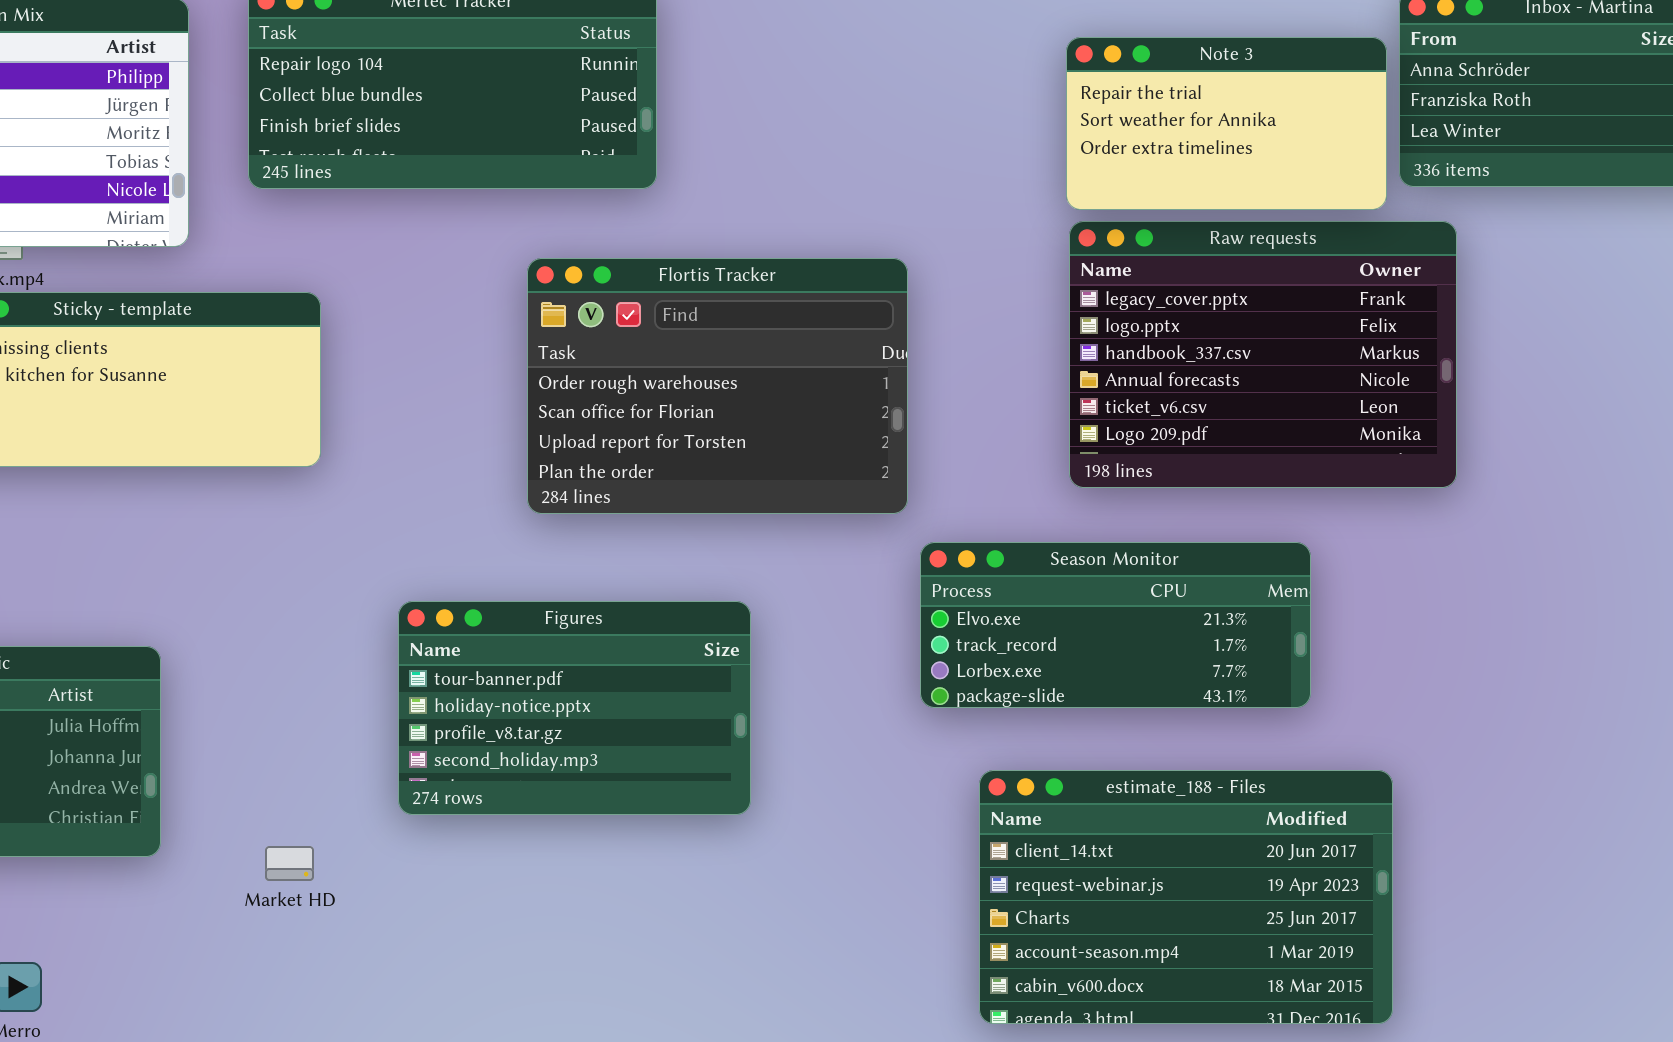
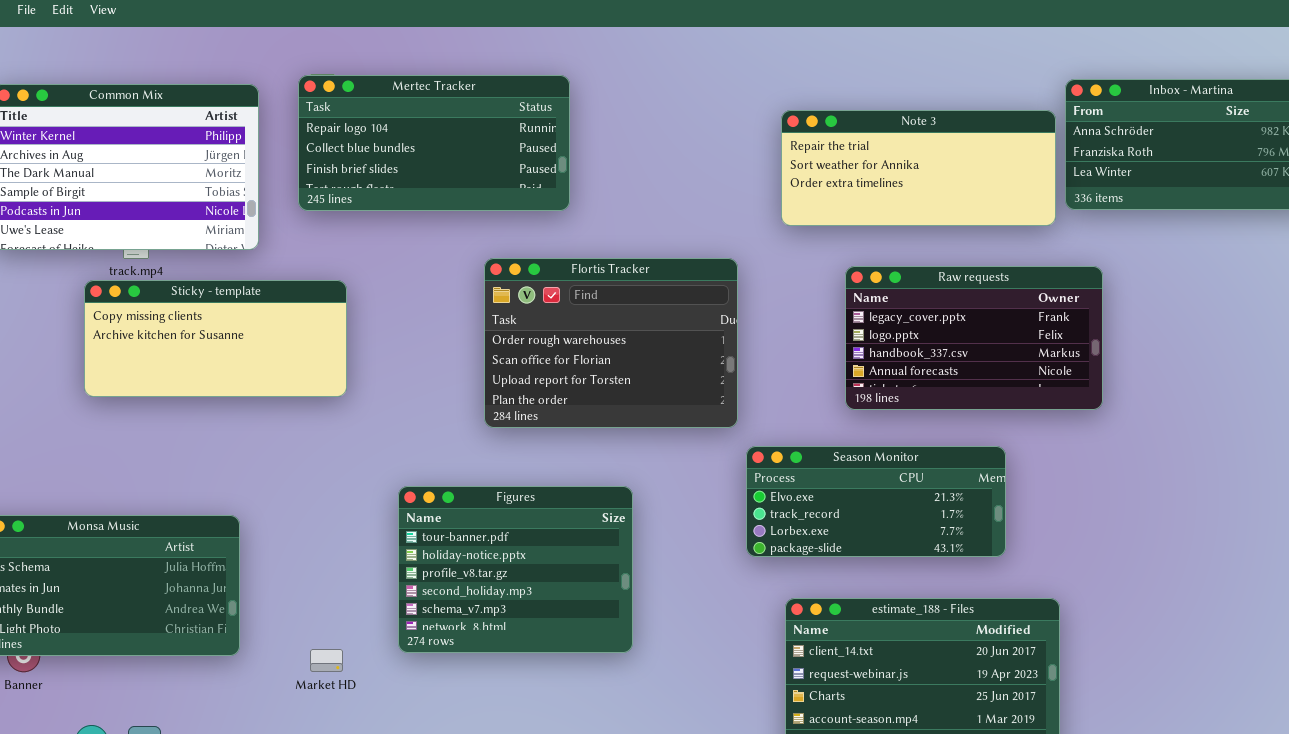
Note 3: [1066,37,1387,210] -> [781,110,1056,226], resized
Raw requests: [1069,221,1457,488] -> [845,266,1103,410], resized
Figures: [398,601,751,815] -> [398,486,633,653], resized

